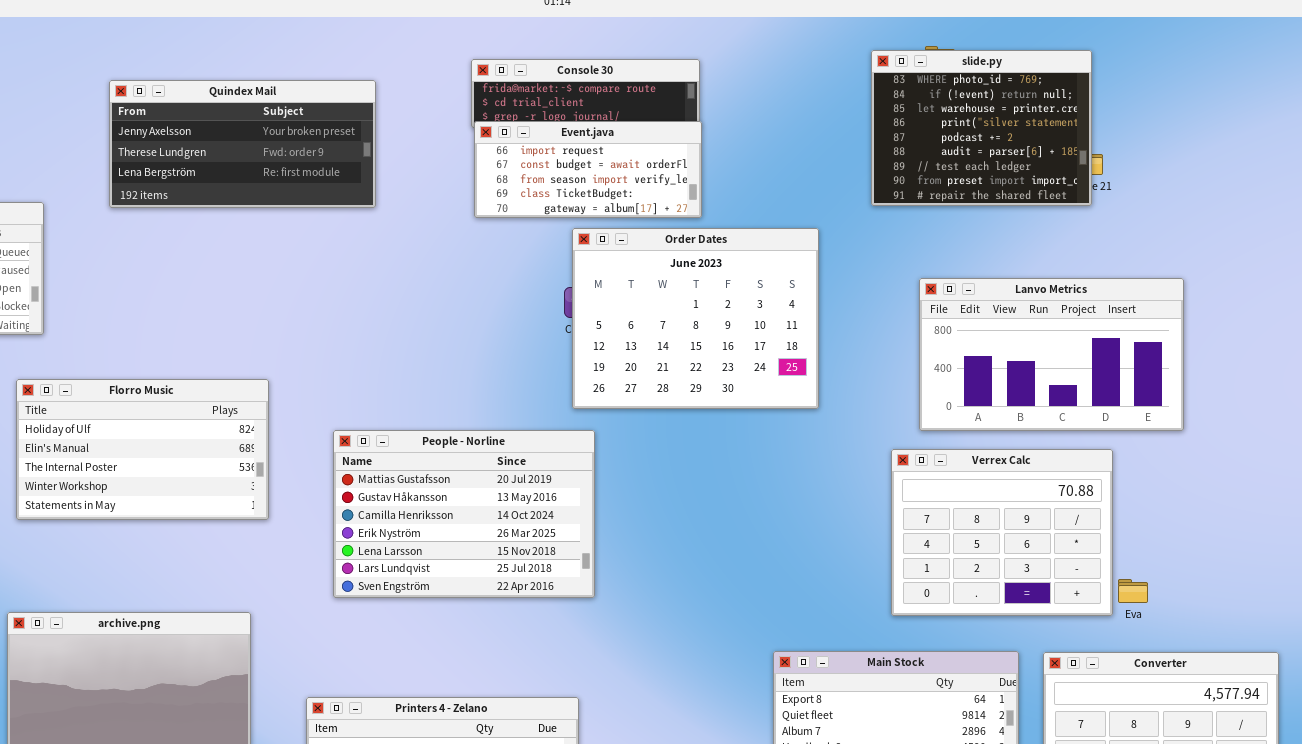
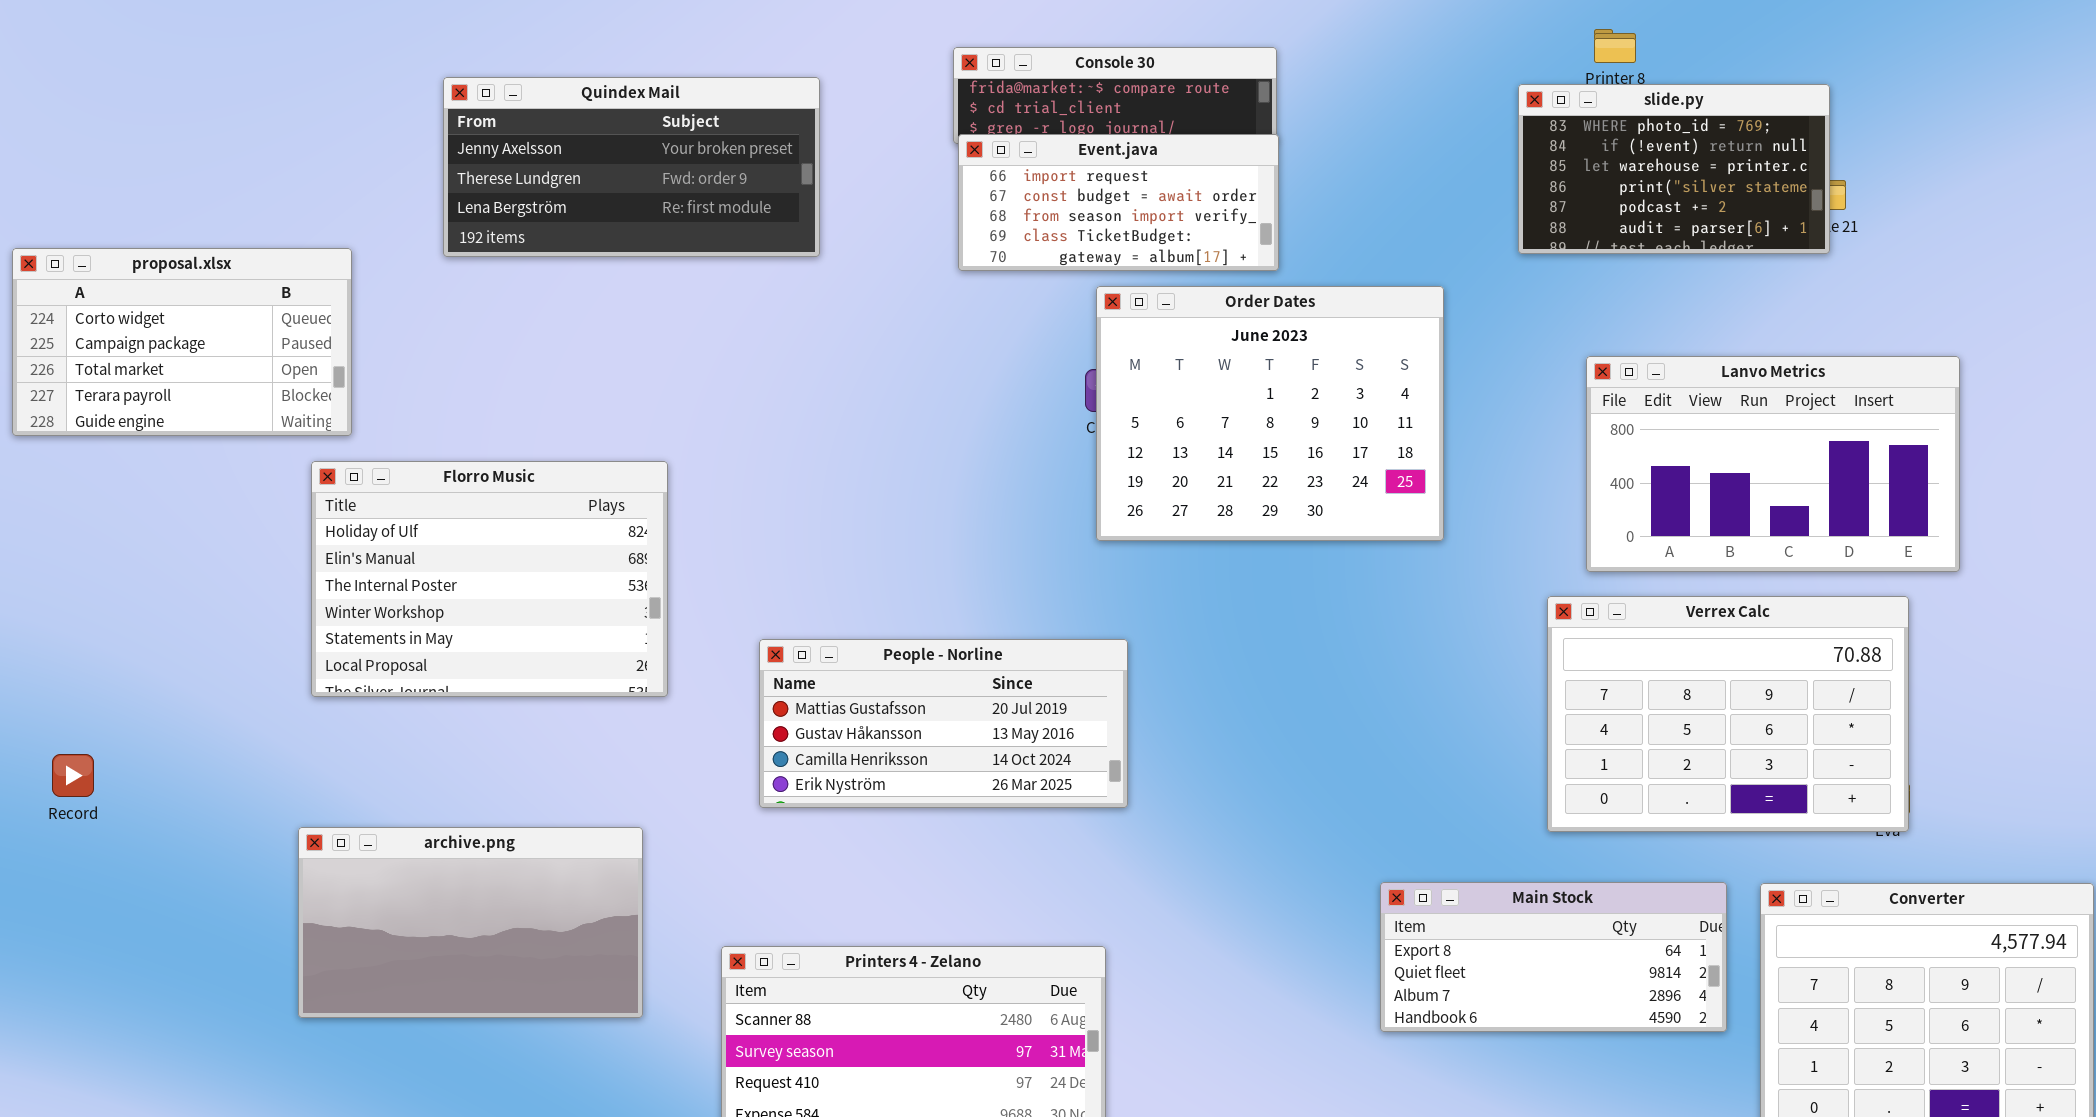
slide.py: [871,50,1092,206] -> [1518,84,1830,254], resized
Florro Music: [16,379,269,520] -> [311,461,668,697], resized
People - Norline: [333,430,595,598] -> [759,639,1128,808], resized
Verrex Calc: [891,449,1113,616] -> [1547,596,1909,832], resized

